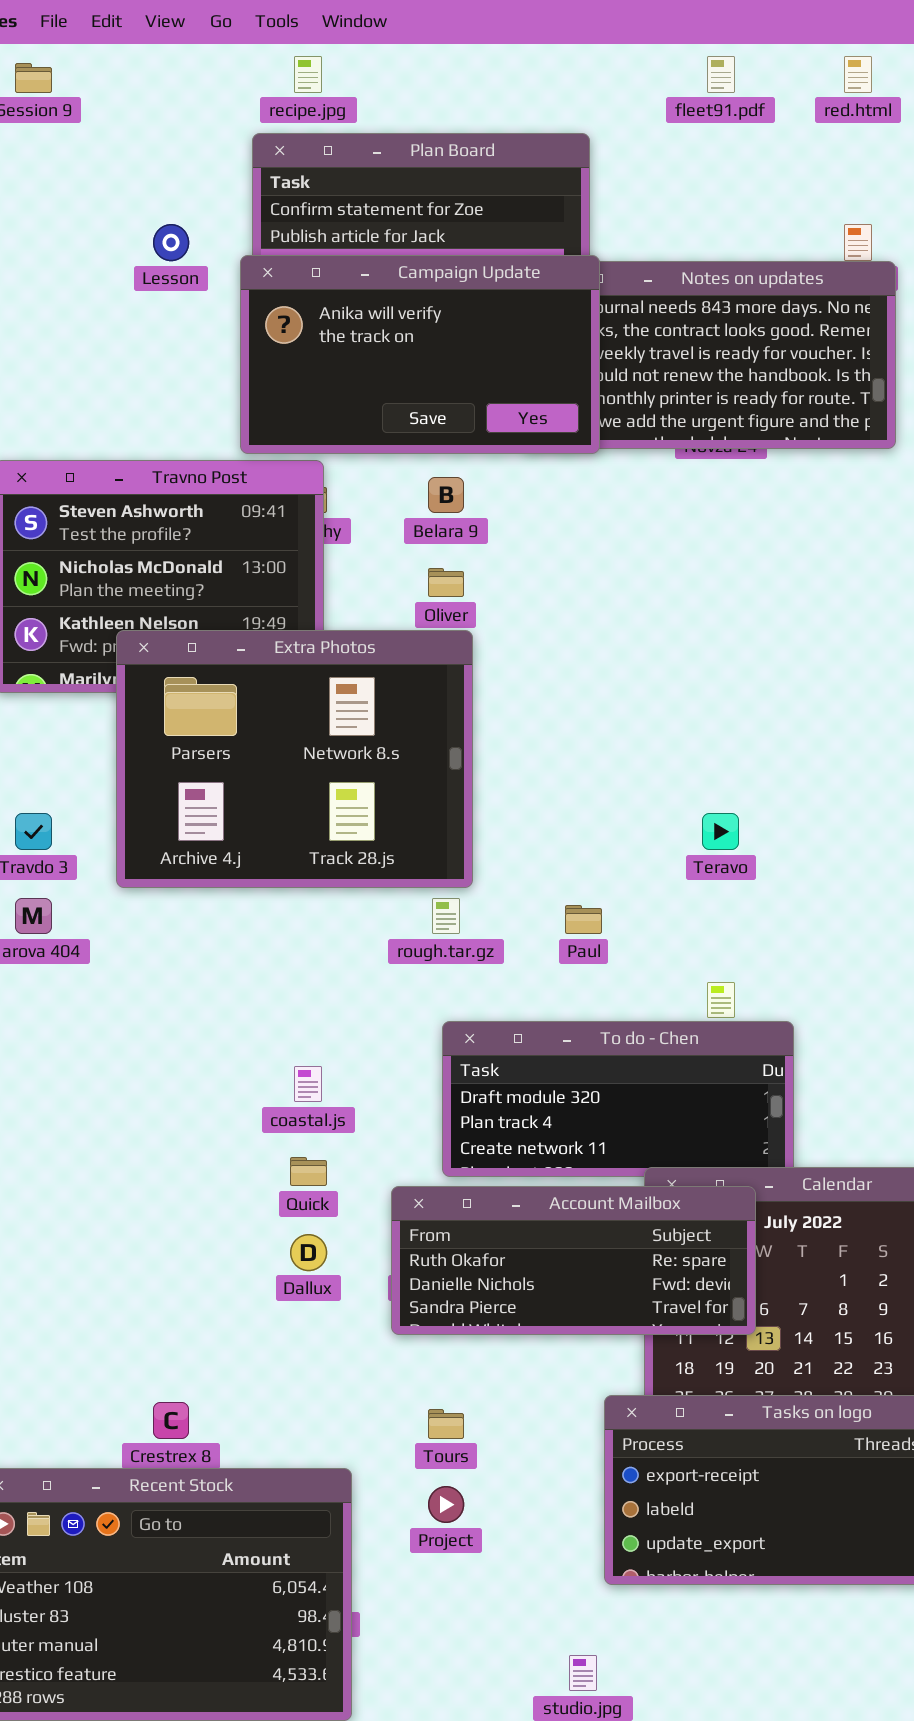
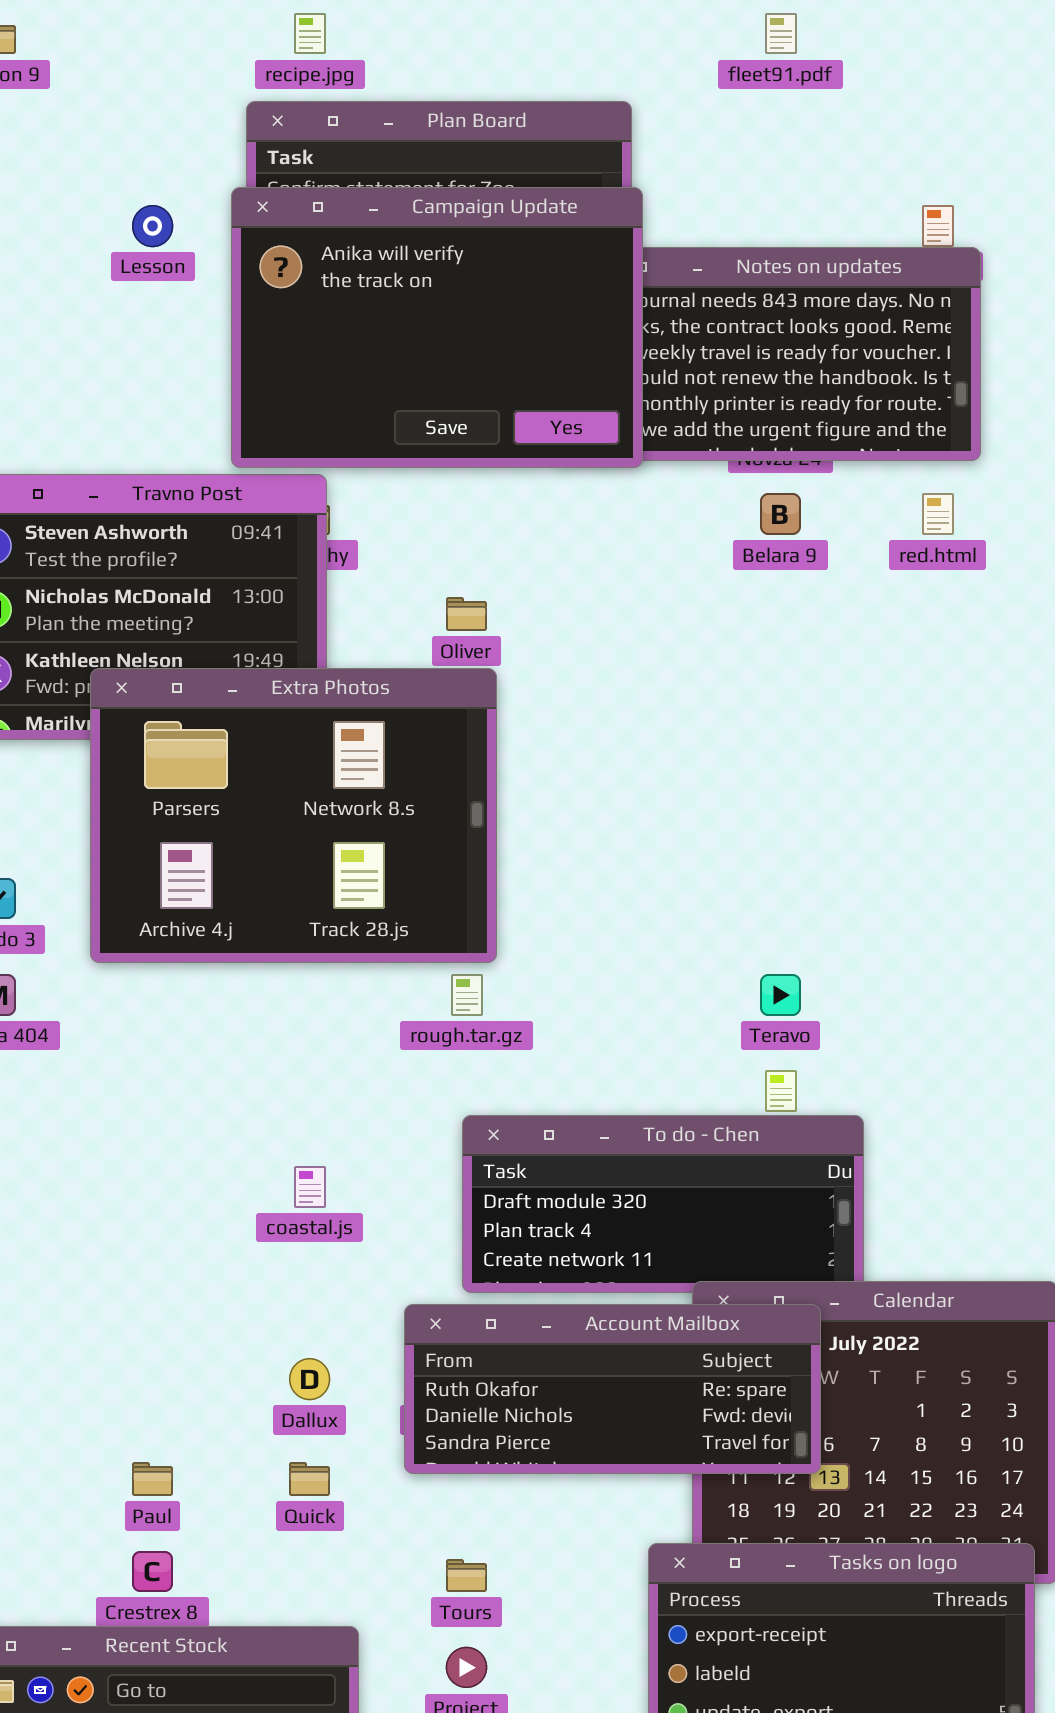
red.html: [844,56,872,93] -> [922,493,954,535], moved
Campaign Update: [240,255,600,454] -> [231,187,643,468], resized
Belara 9: [428,477,464,513] -> [760,493,801,535], moved
Teravo: [702,813,739,850] -> [760,974,801,1016], moved
Paul: [565,905,602,934] -> [132,1462,173,1496], moved
Quick: [290,1157,327,1186] -> [289,1462,330,1496], moved

